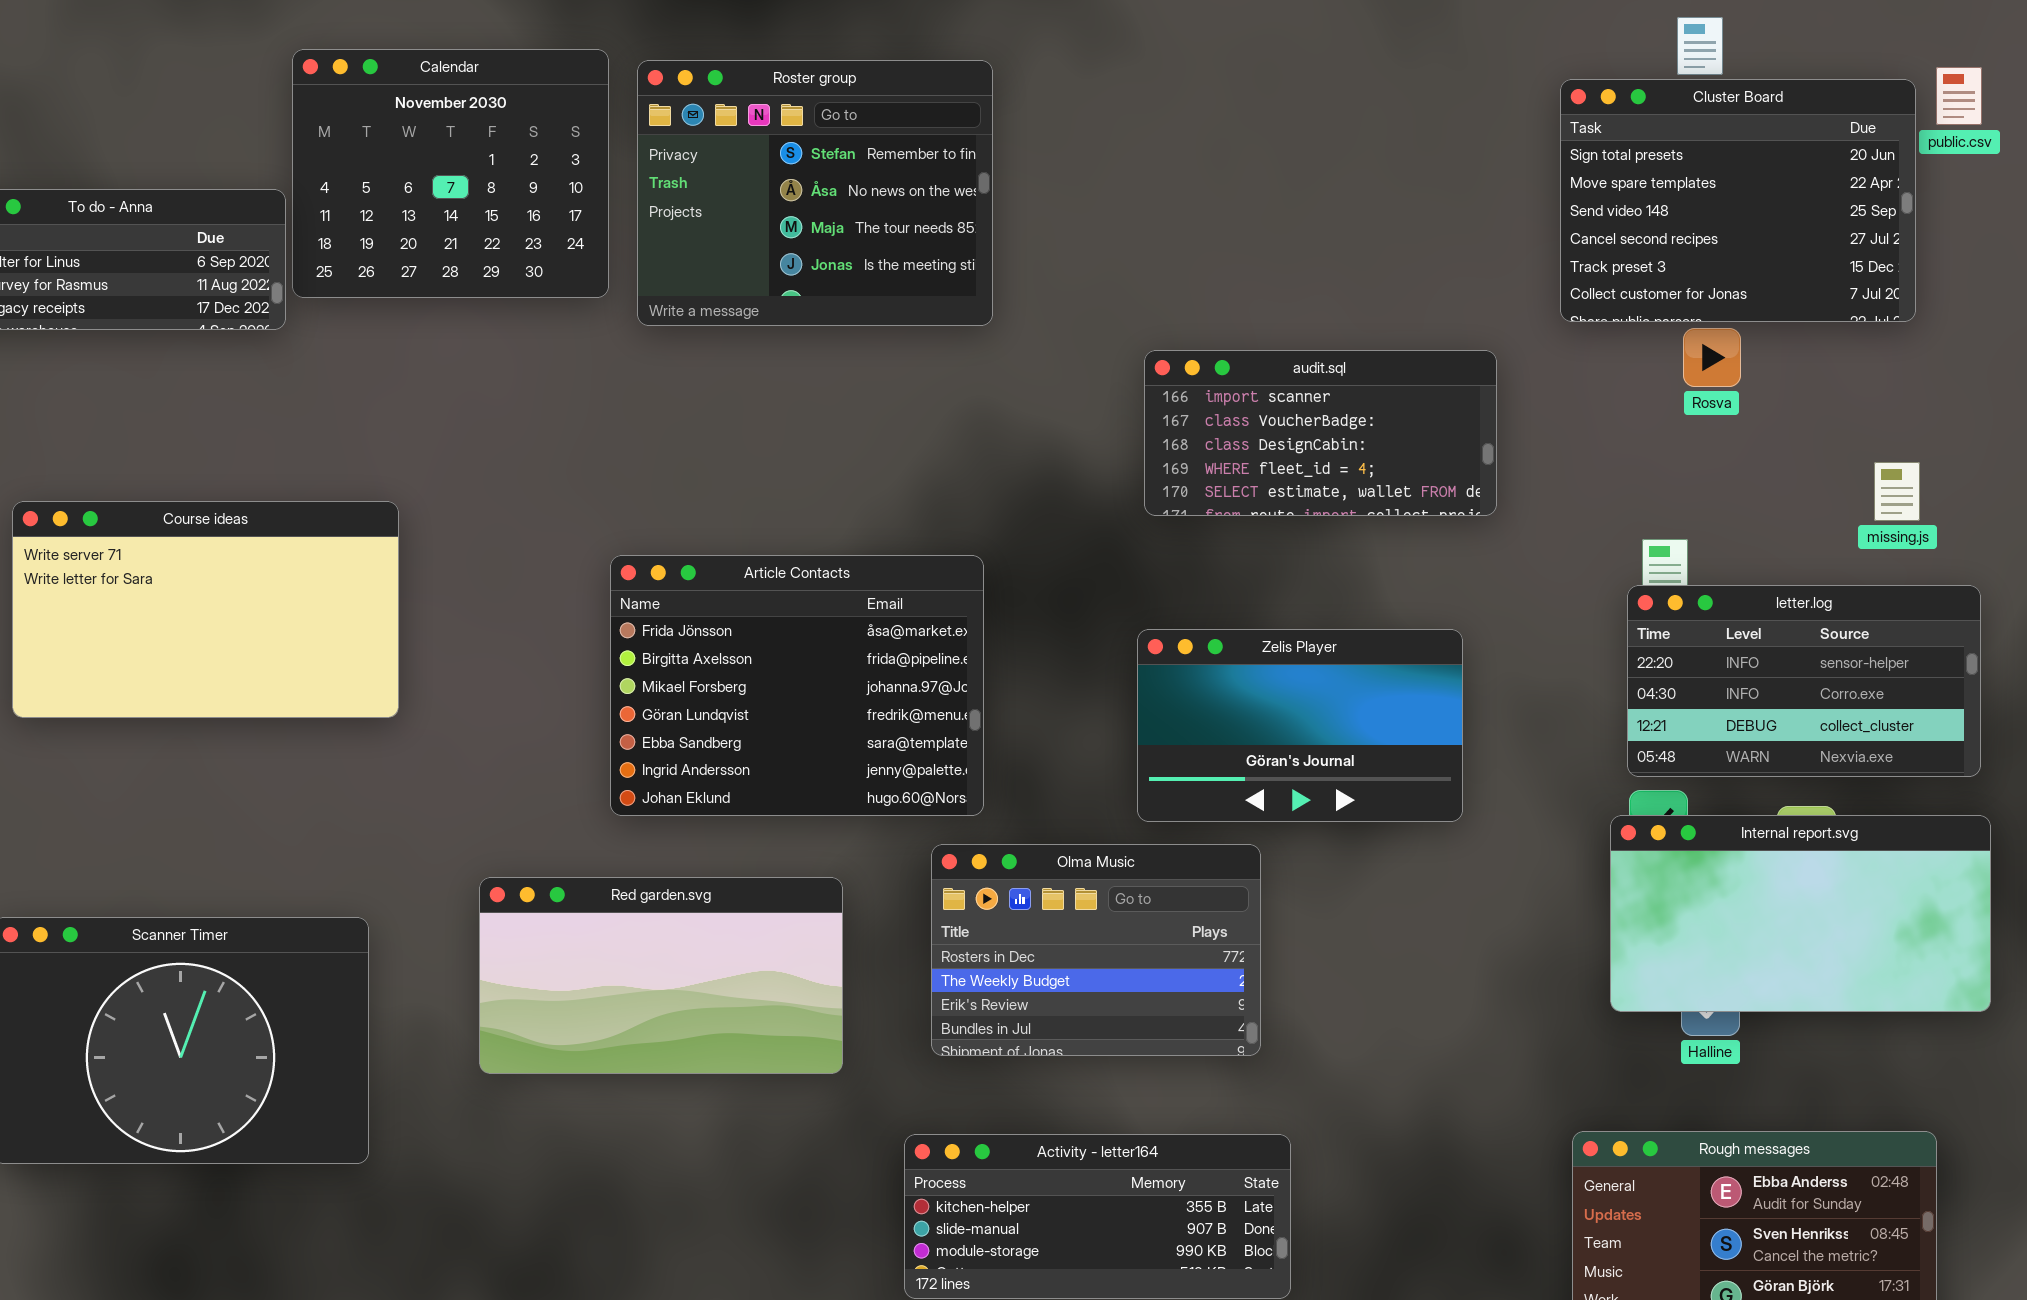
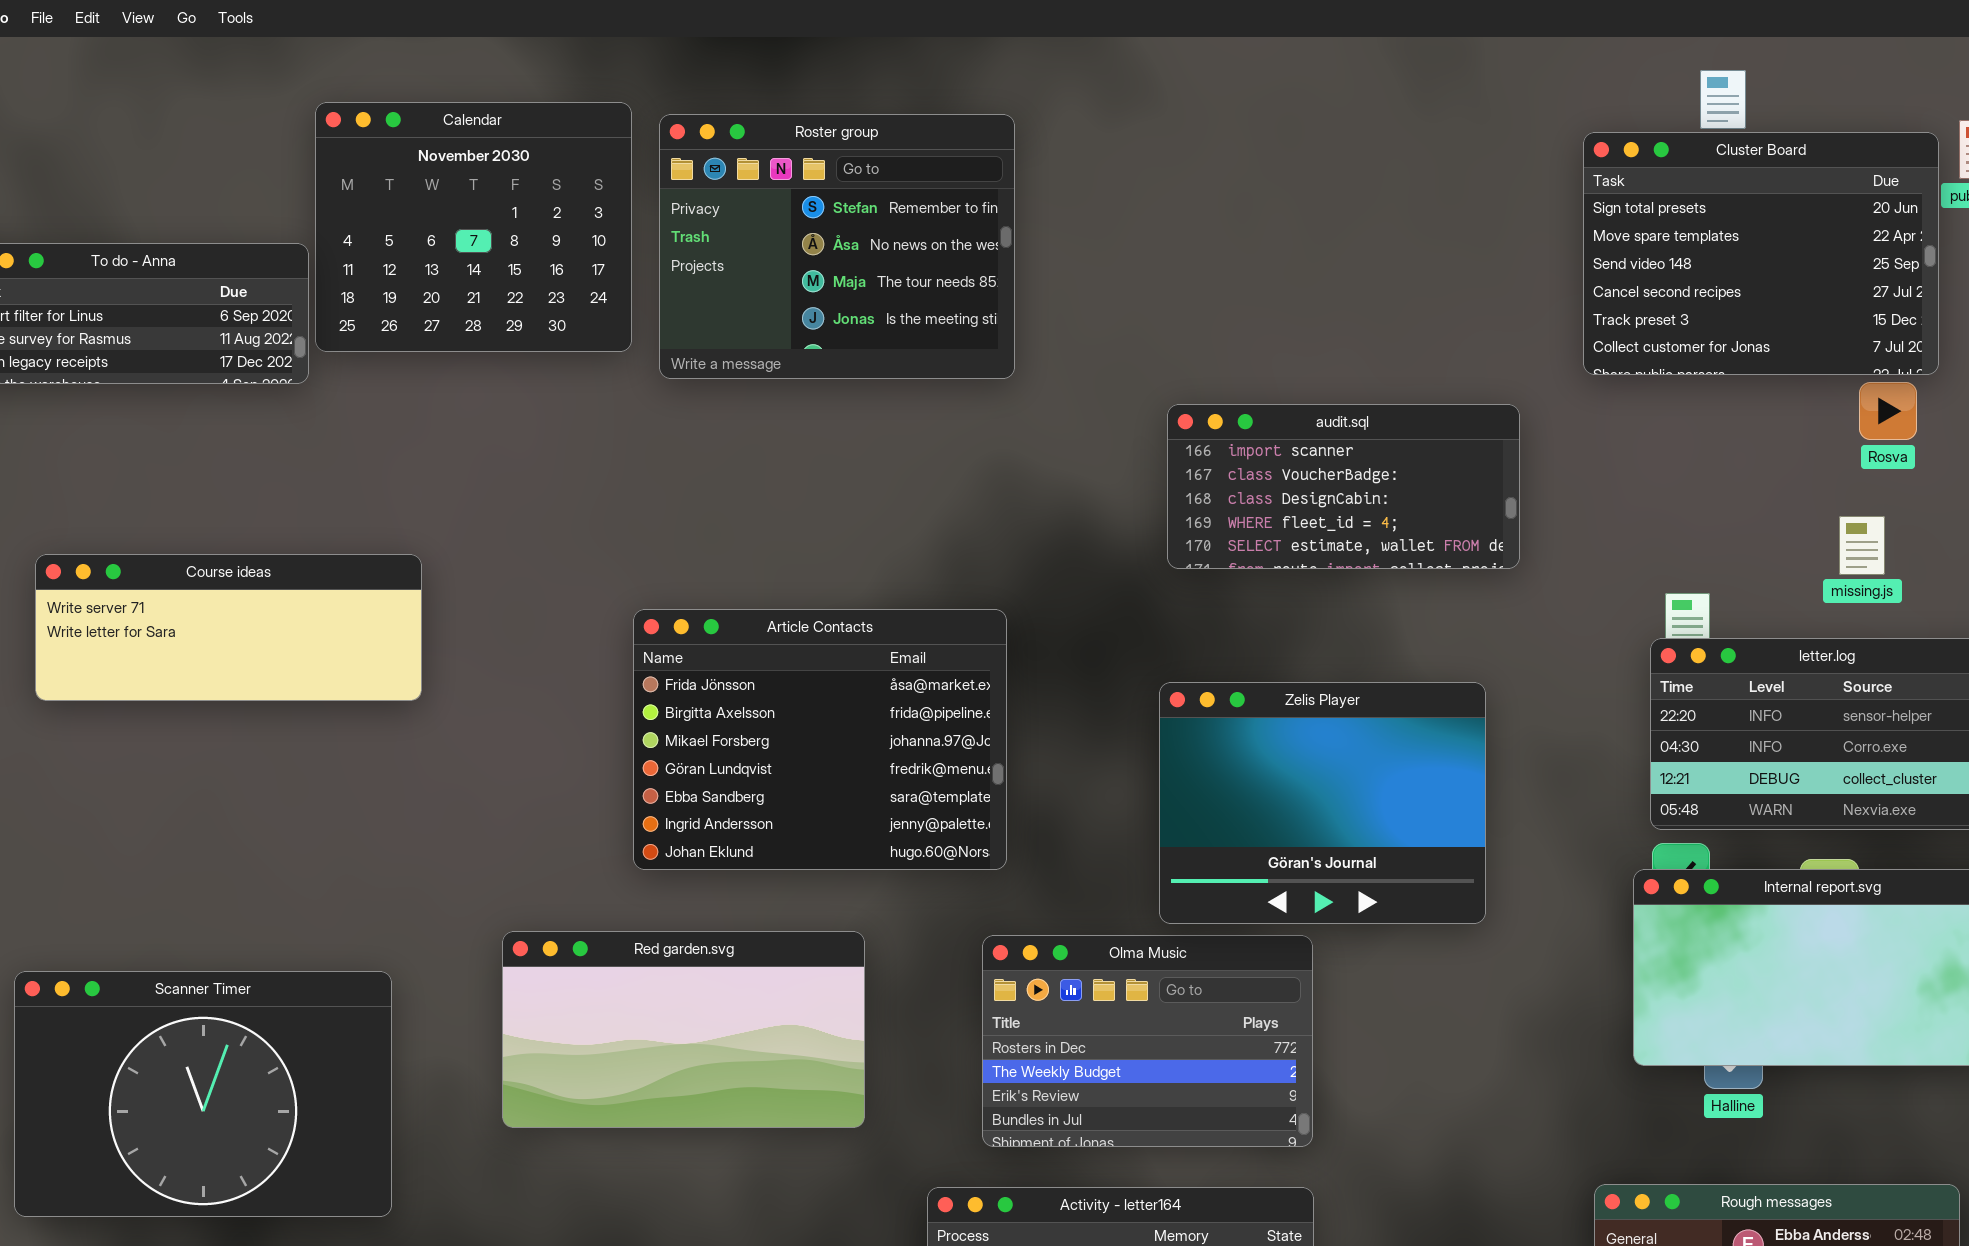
Rosva: [1683,328,1741,387] -> [1859,382,1917,440], moved
missing.js: [1874,462,1920,521] -> [1839,516,1885,575], moved
Course ideas: [12,501,399,718] -> [35,554,422,701], resized
Zelis Player: [1137,629,1463,822] -> [1159,682,1486,924], resized
Olma Music: [931,844,1261,1056] -> [982,935,1313,1147], moved

